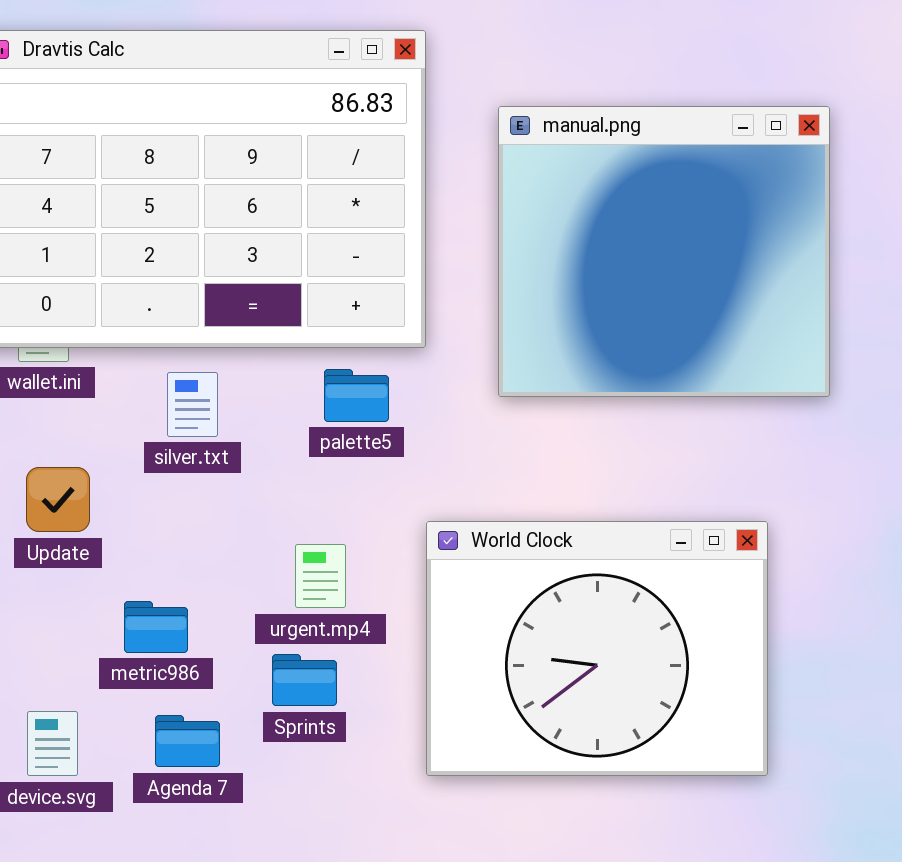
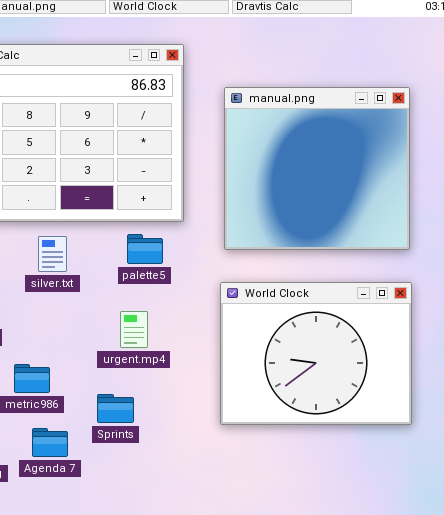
World Clock: [426,521,768,776] -> [220,282,412,425], moved
urgent.mp4: [295,544,346,608] -> [120,311,148,348], moved

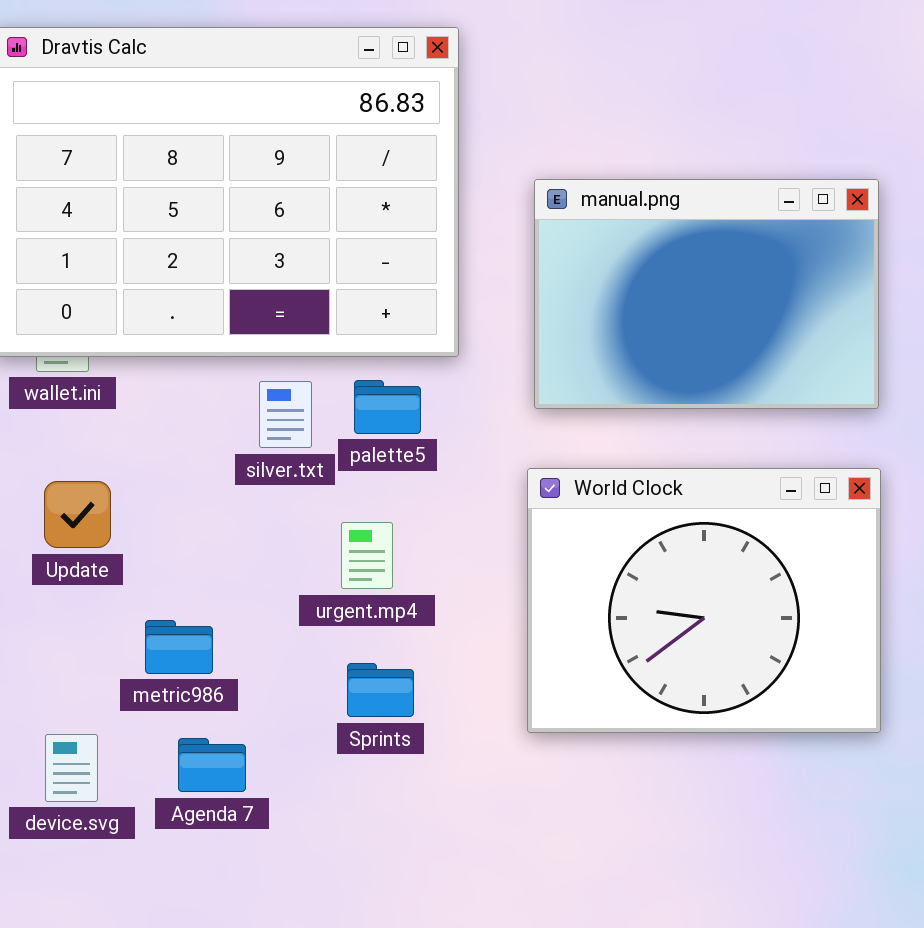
manual.png: [224,87,410,250] -> [534,179,879,409], resized
silver.txt: [38,236,67,272] -> [259,381,312,448], moved
Sprints: [97,394,134,423] -> [347,663,414,717], moved

